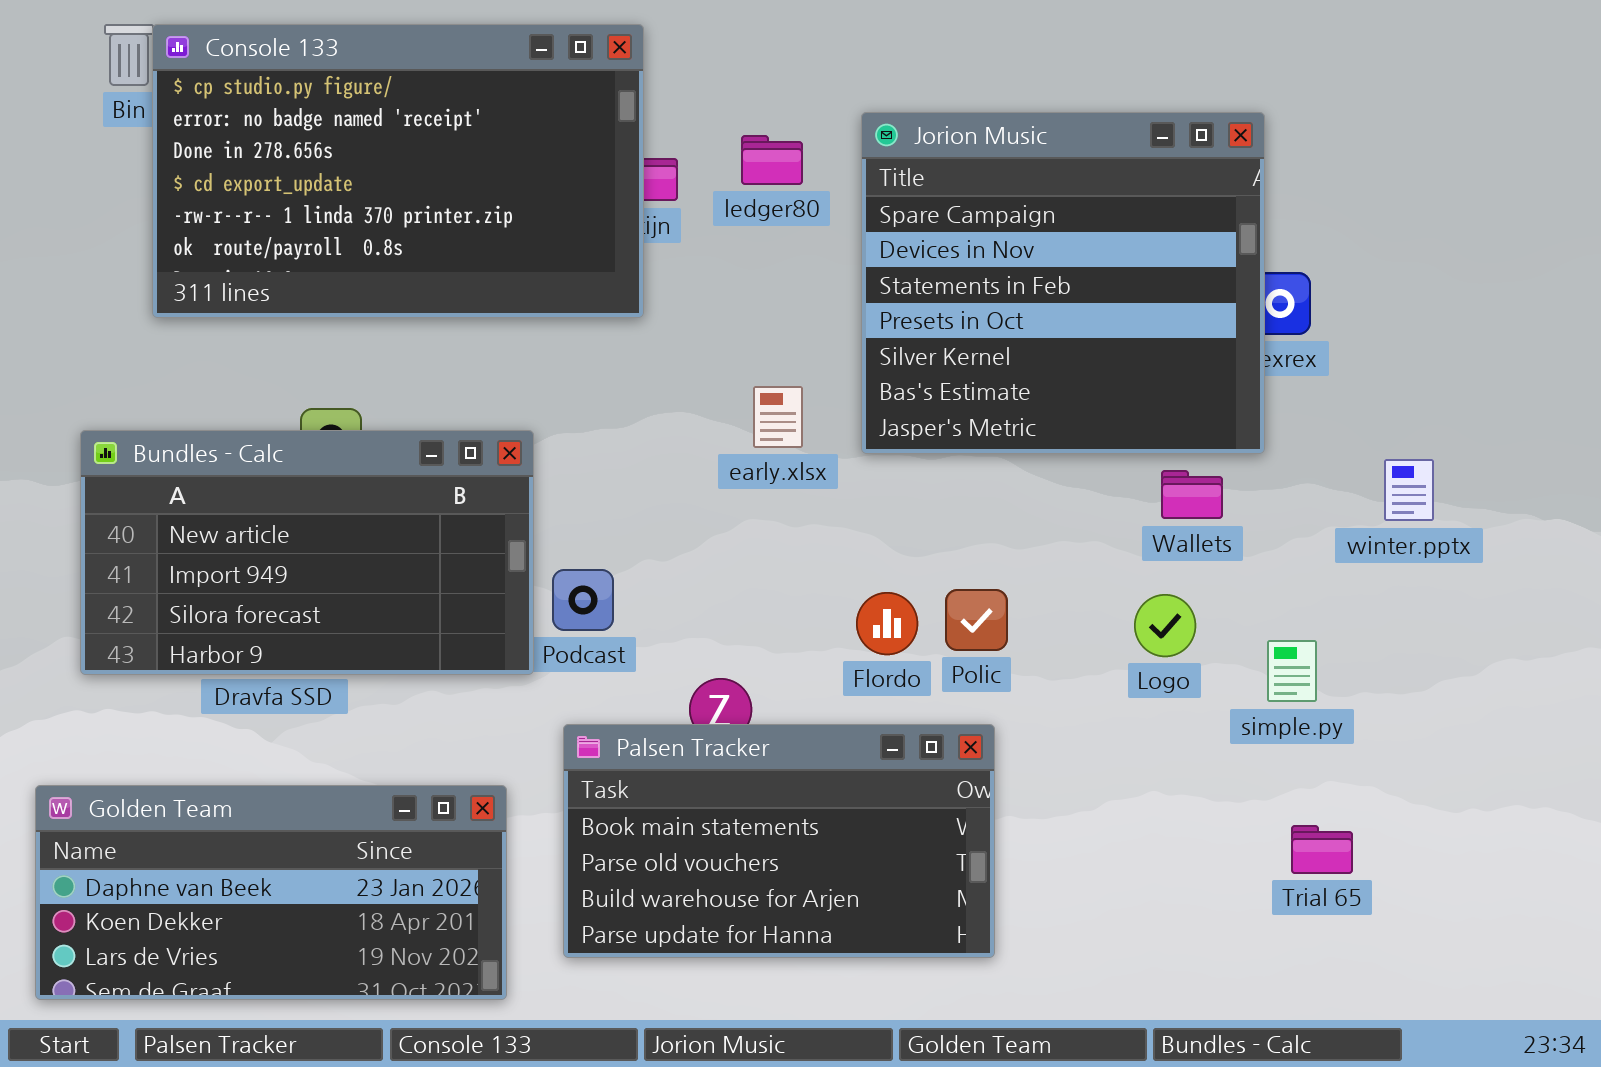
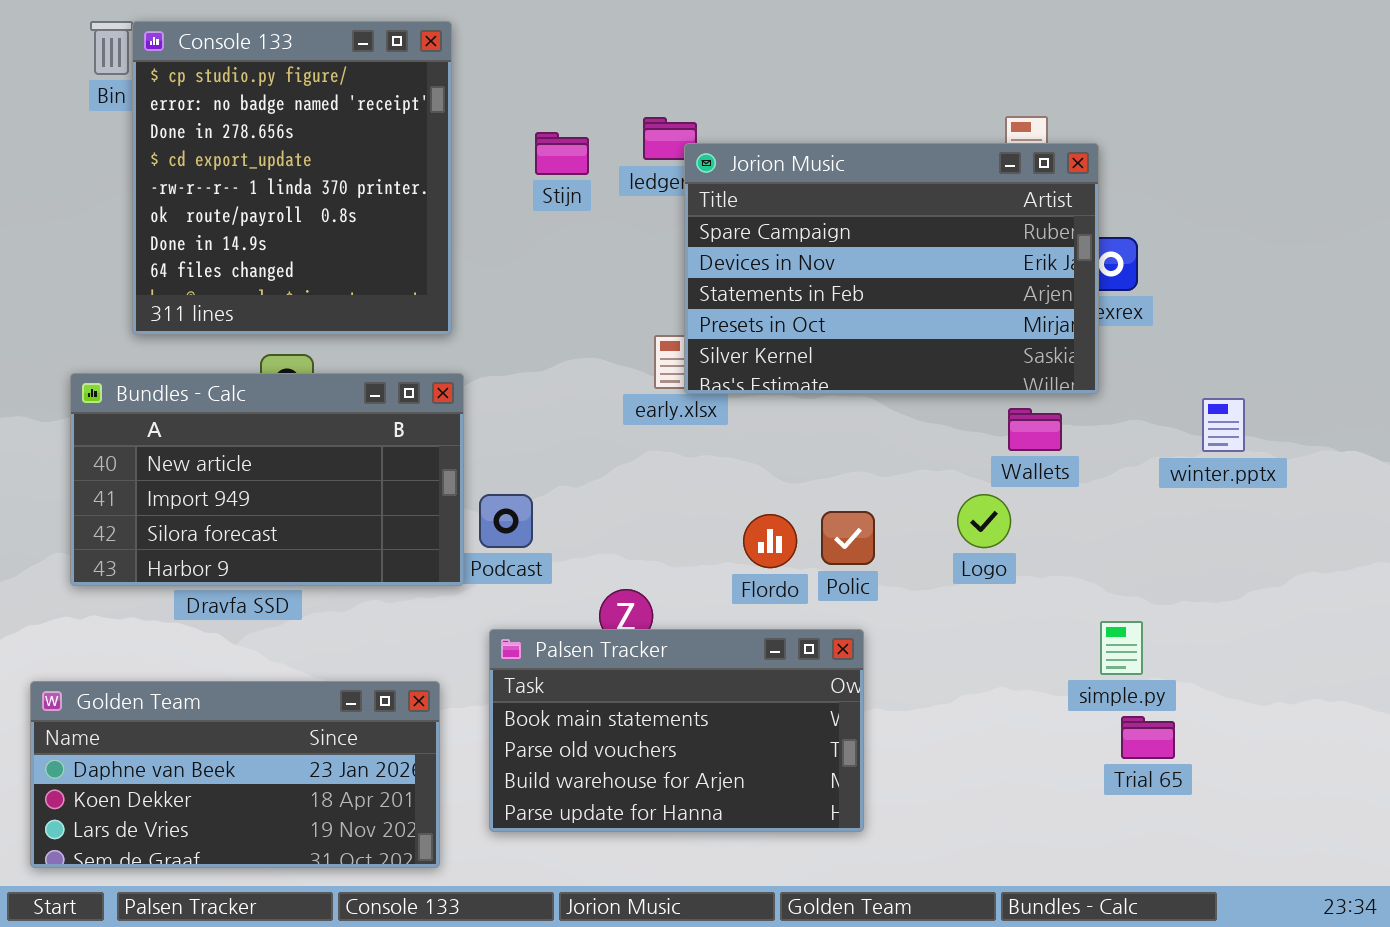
Console 133: [152,24,644,318] -> [132,21,452,335], resized
Jorion Music: [861,112,1265,454] -> [684,143,1099,394], resized
Logo: [1134,594,1196,657] -> [957,494,1011,548], moved
simple.py: [1267,640,1317,702] -> [1100,621,1143,675], moved

